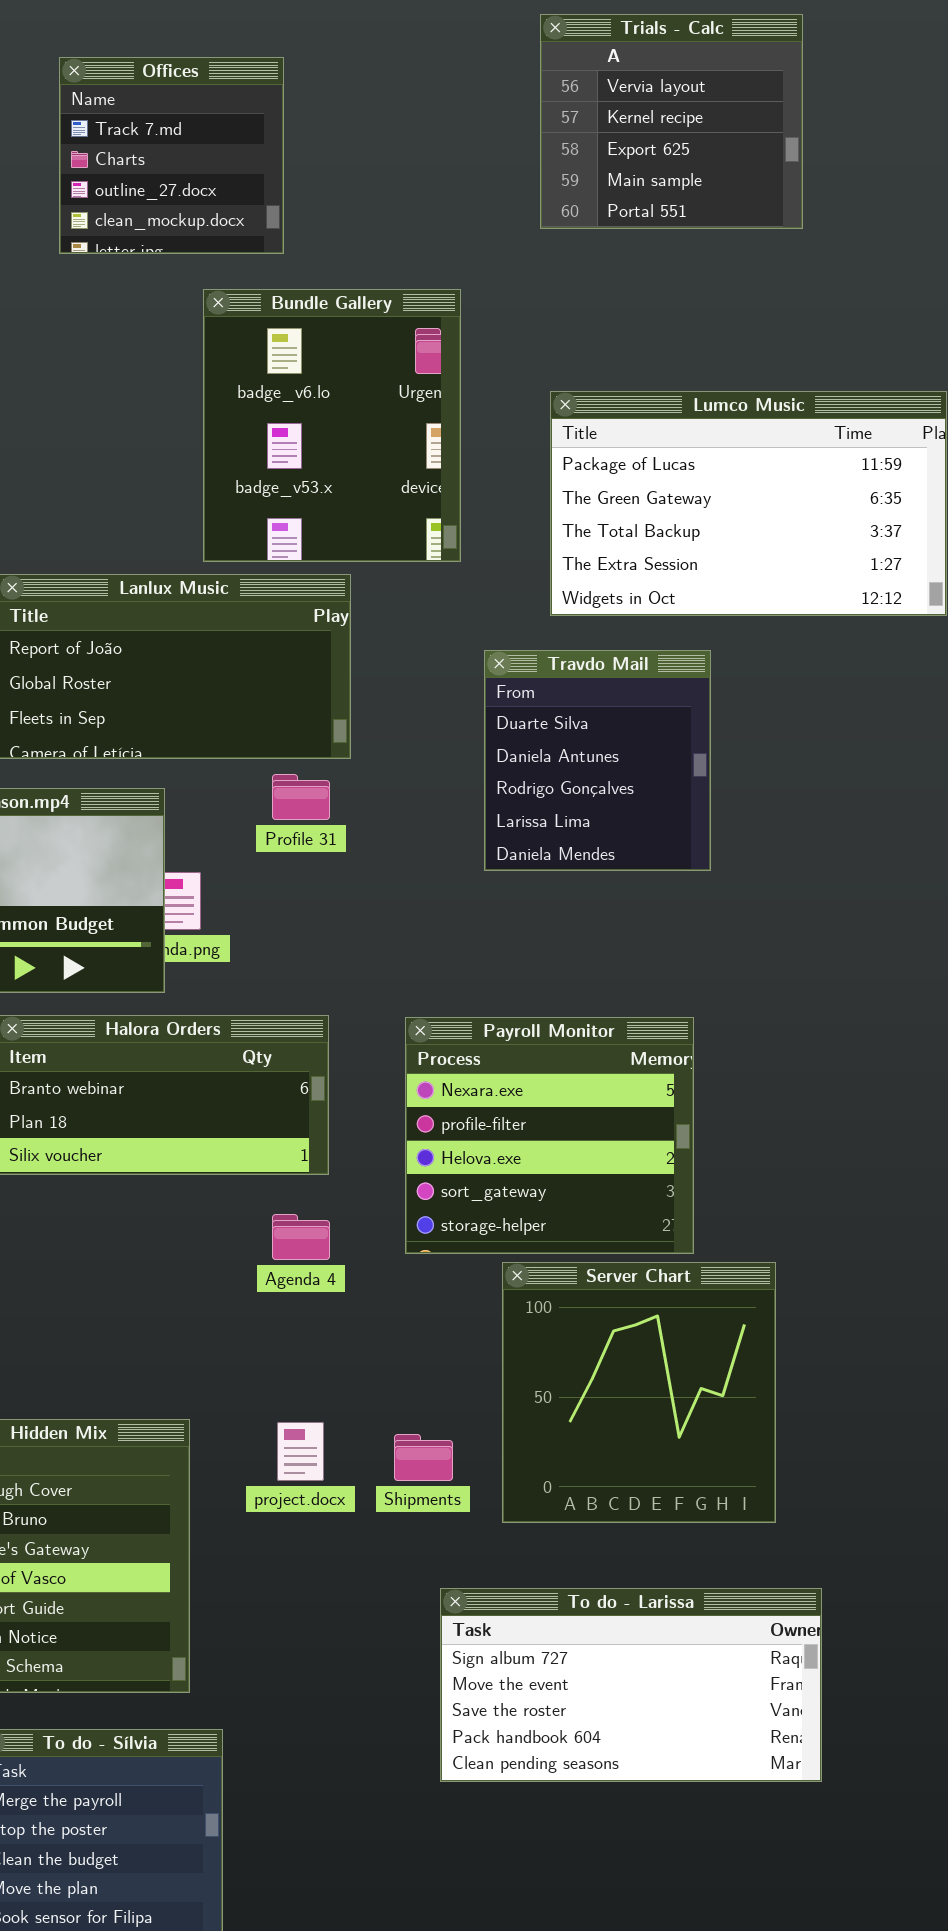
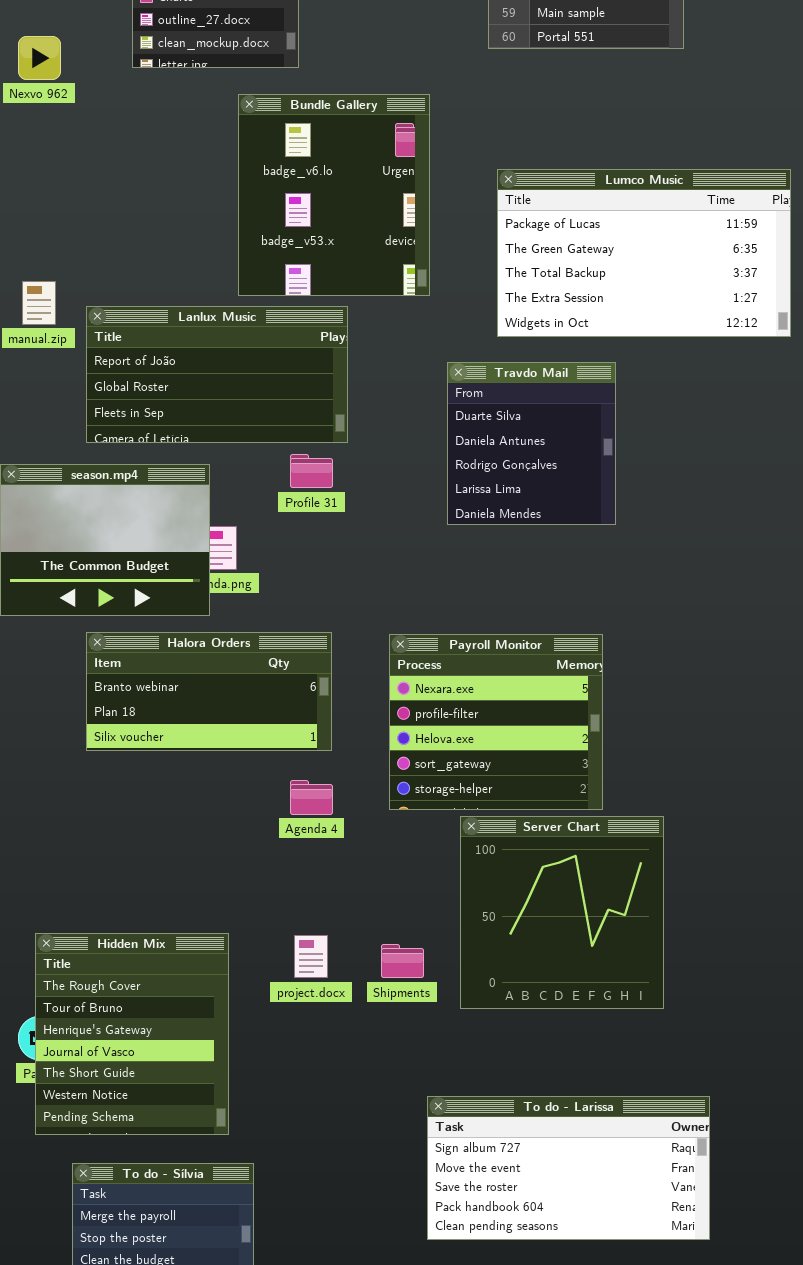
To do - Larissa: [440,1588,822,1782] -> [427,1096,710,1240], moved

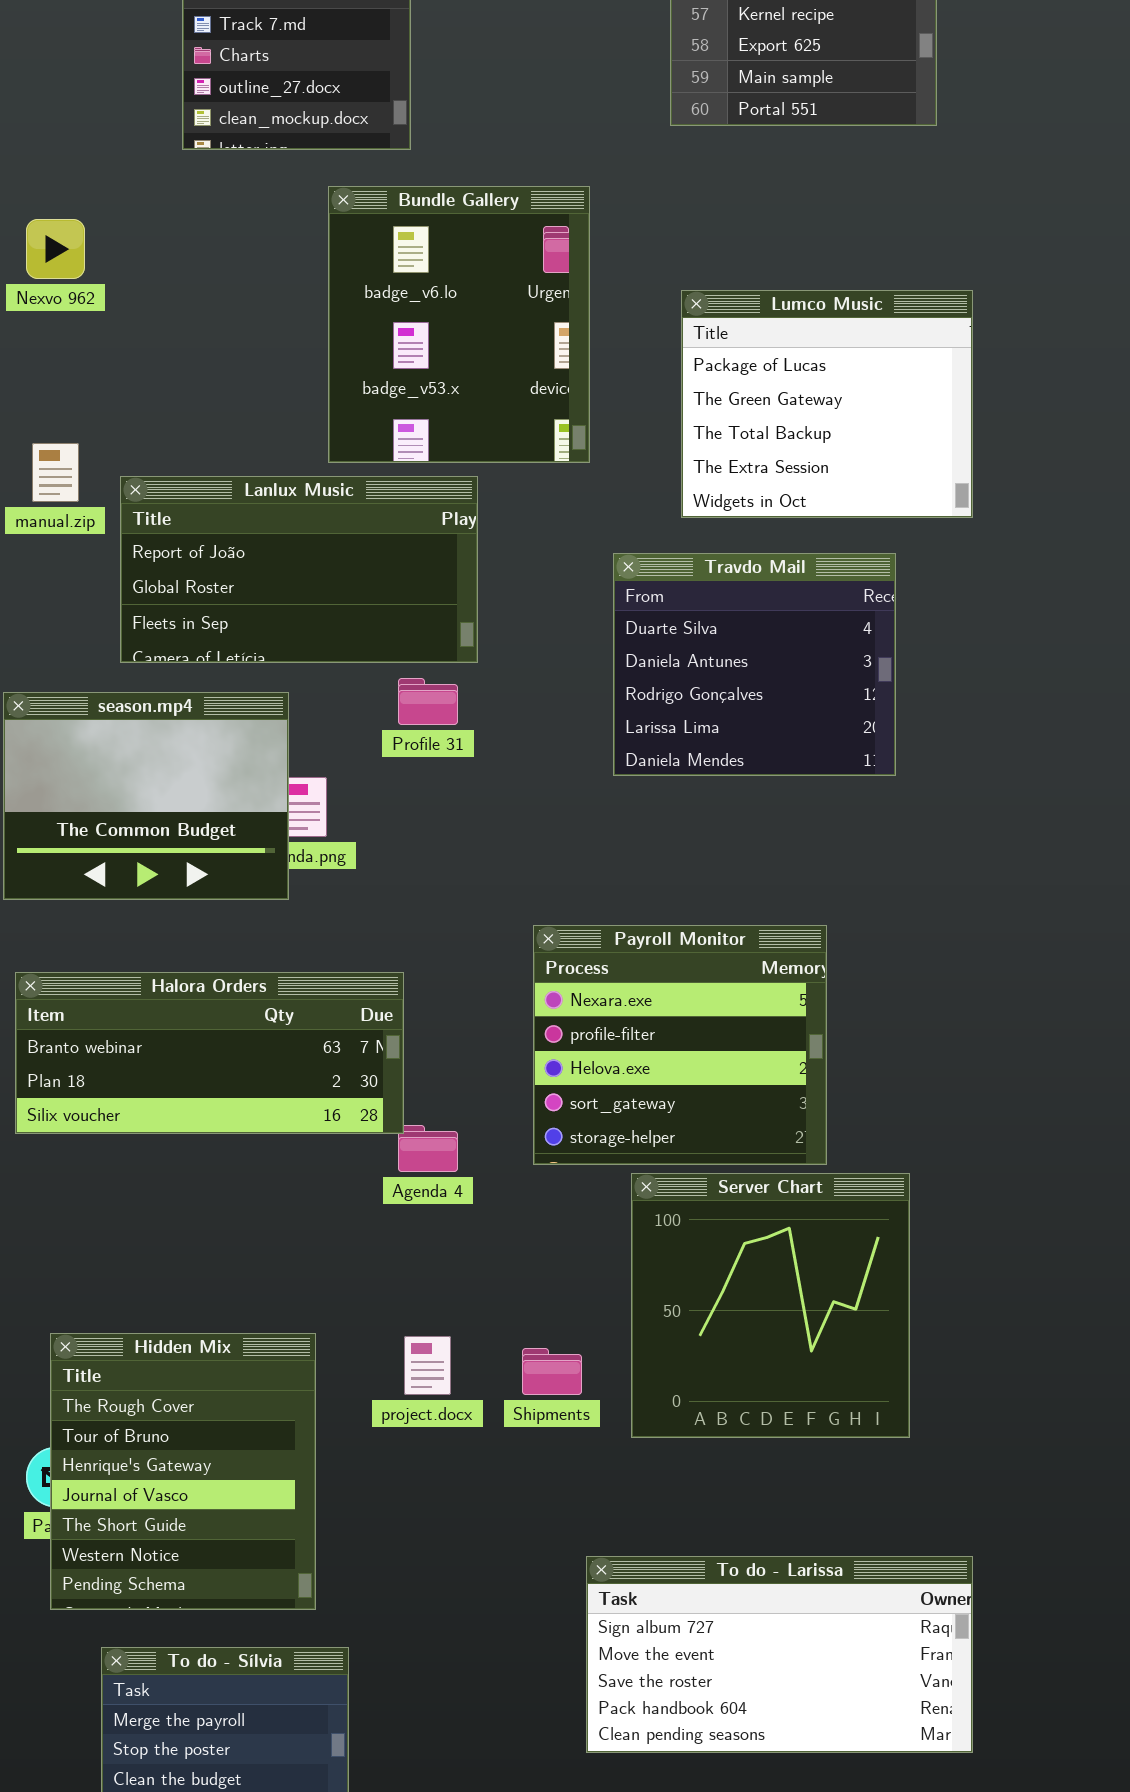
Nexvo 962: [18,36,61,80] -> [26,219,85,279], moved
Lumco Music: [497,169,791,337] -> [681,290,973,518], resized
Travdo Mail: [447,362,616,525] -> [613,553,896,776], resized
Halora Orders: [86,632,332,751] -> [15,972,404,1134], moved, resized

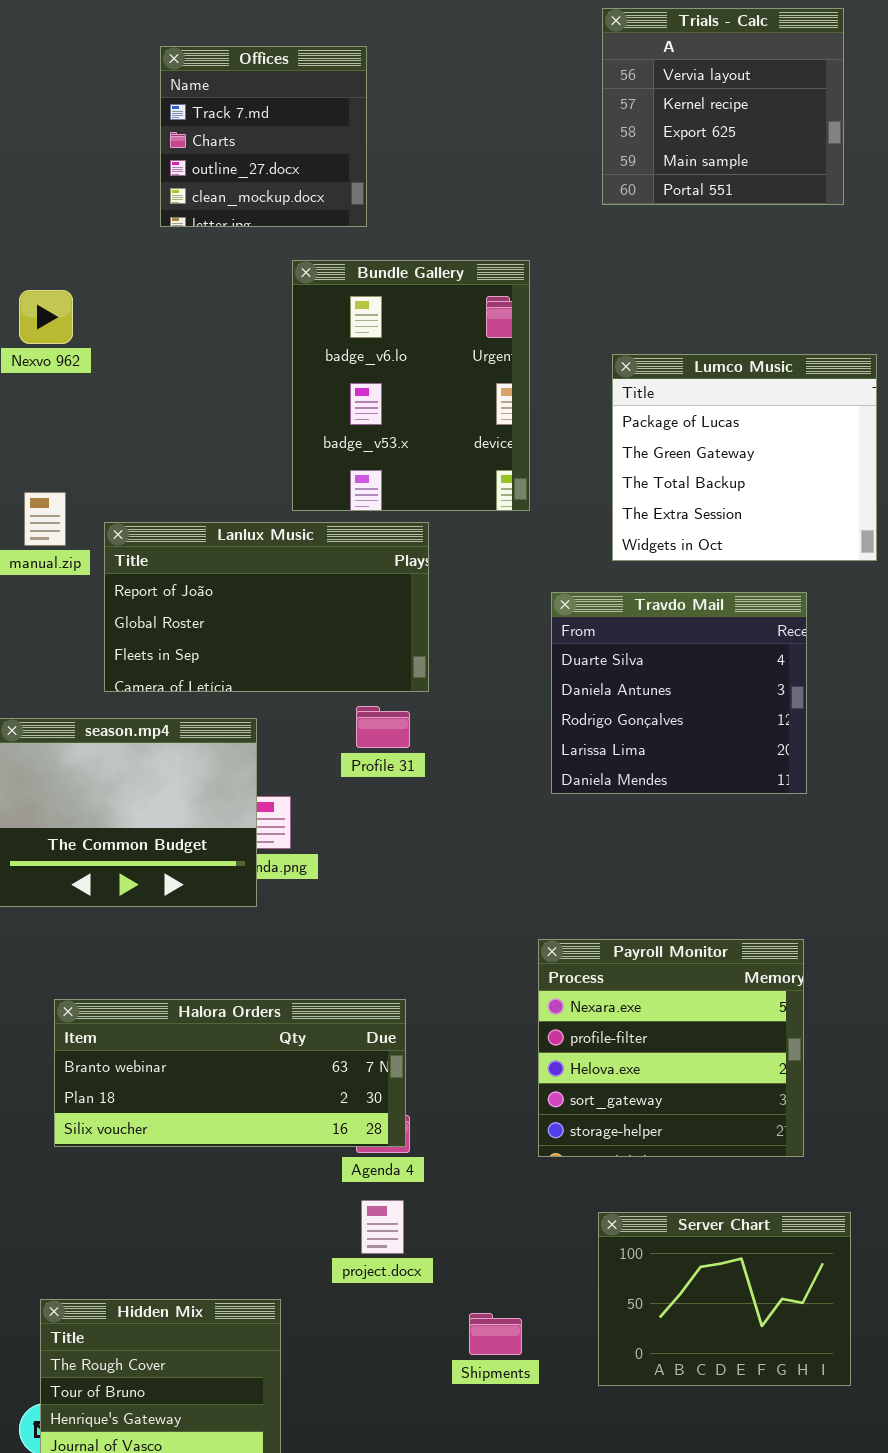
Payroll Monitor: [533,925,827,1165] -> [538,939,804,1157], moved
Halora Orders: [15,972,404,1134] -> [54,999,406,1147], moved
Server Chart: [631,1173,910,1438] -> [598,1212,851,1386], moved, resized
project.docx: [404,1336,451,1395] -> [361,1200,404,1254], moved

